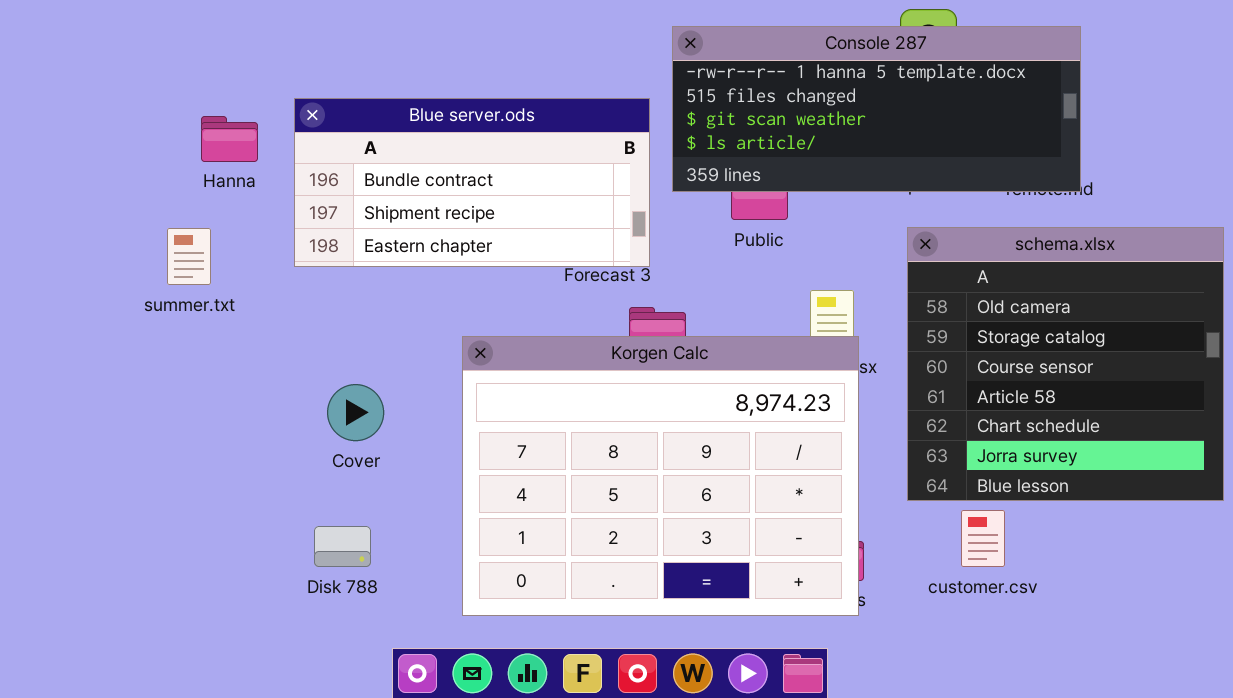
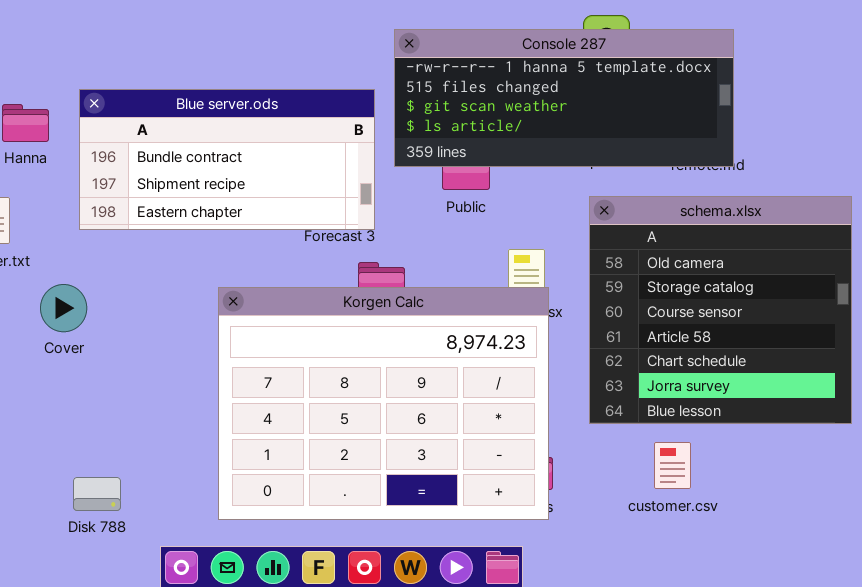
Cover: [327,384,384,441] -> [40,284,87,332], moved
customer.csv: [961,510,1005,567] -> [654,442,691,489], moved
Disk 788: [314,526,371,567] -> [73,477,121,511], moved

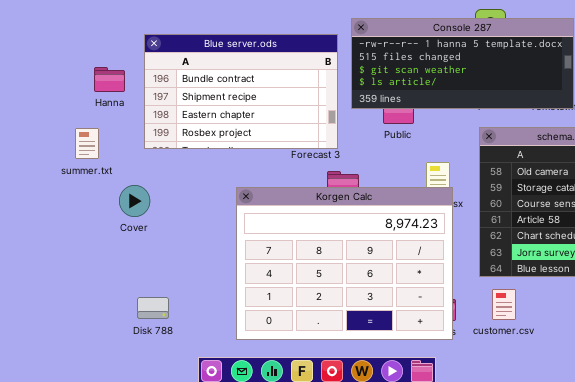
Blue server.ods: [79,89,375,230] -> [144,34,338,149], resized
customer.csv: [654,442,691,489] -> [492,289,516,320], moved
Disk 788: [73,477,121,511] -> [137,297,169,319], moved

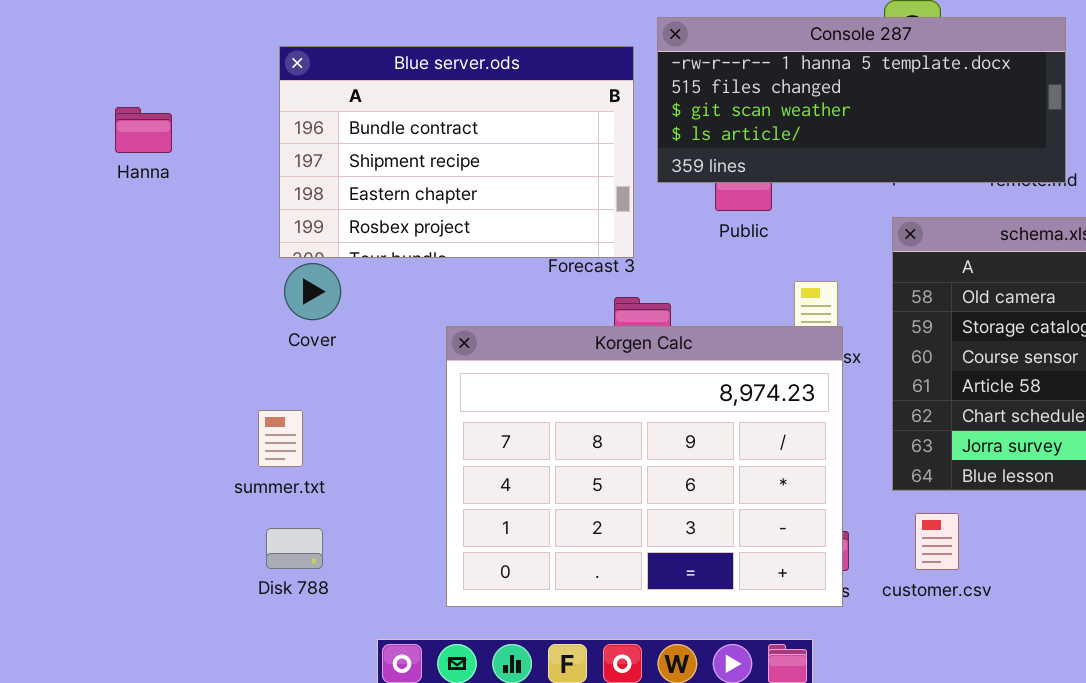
Hanna: [94,67,125,92] -> [115,107,172,153], moved
summer.txt: [75,128,99,159] -> [258,410,303,467], moved
Cover: [119,185,150,217] -> [284,263,341,320], moved

